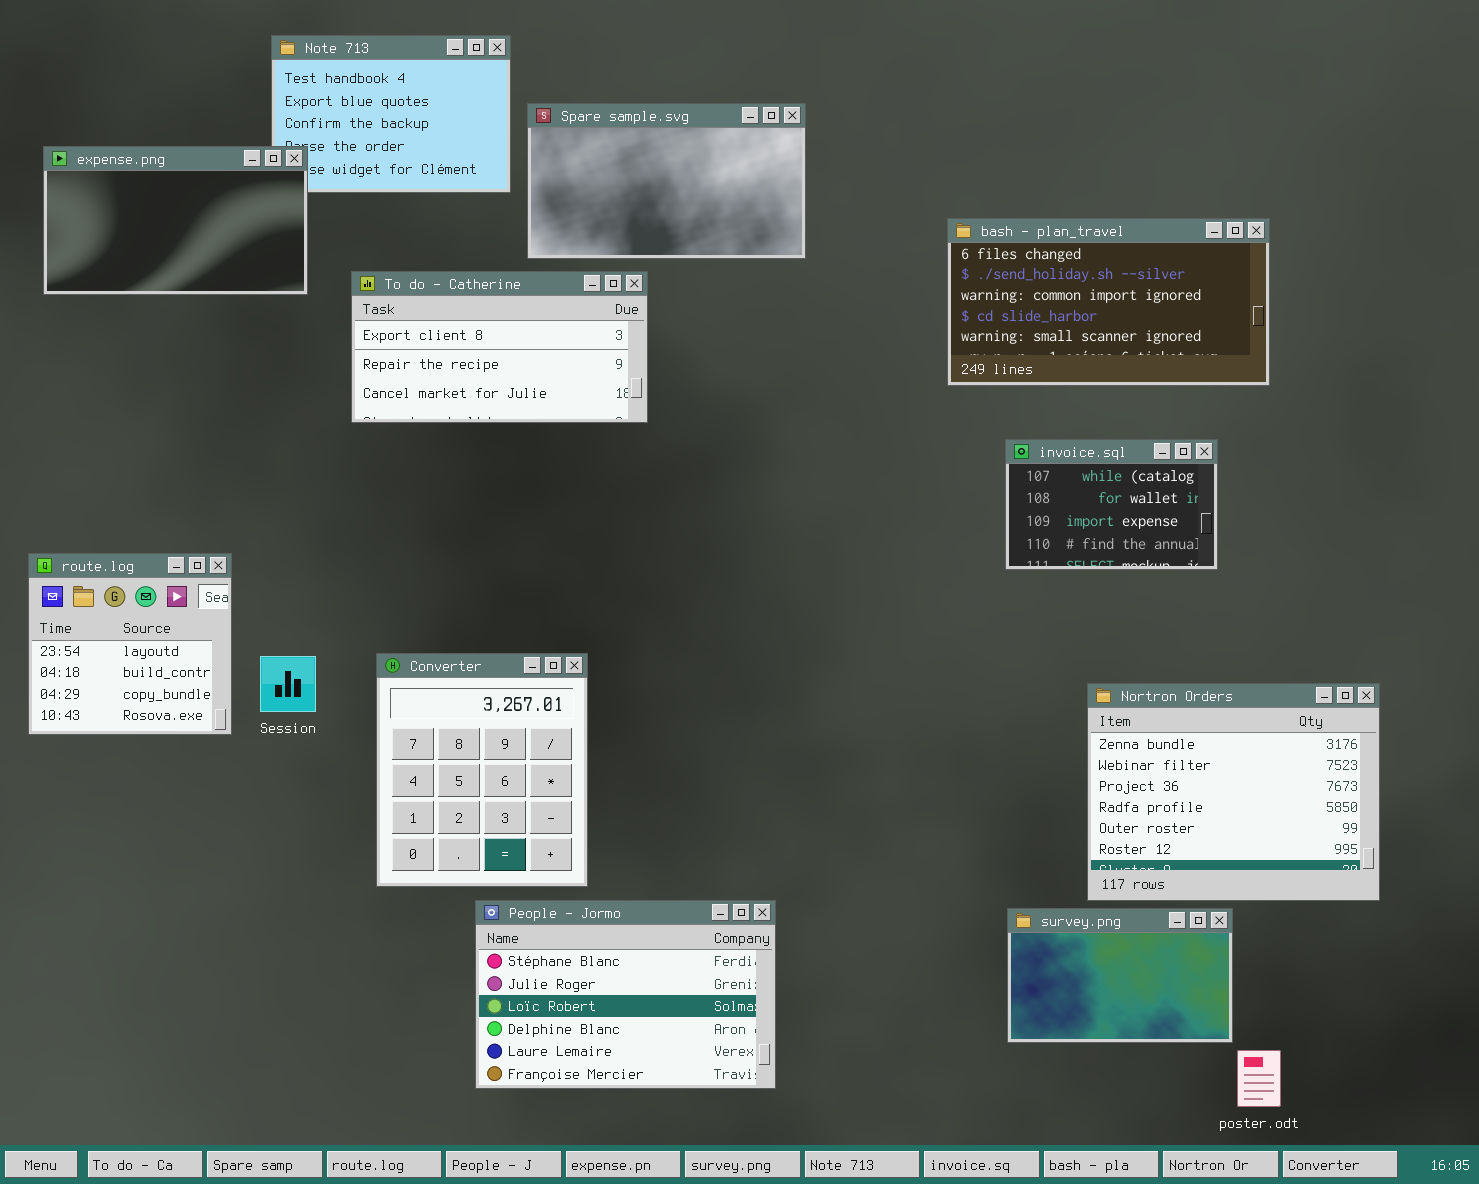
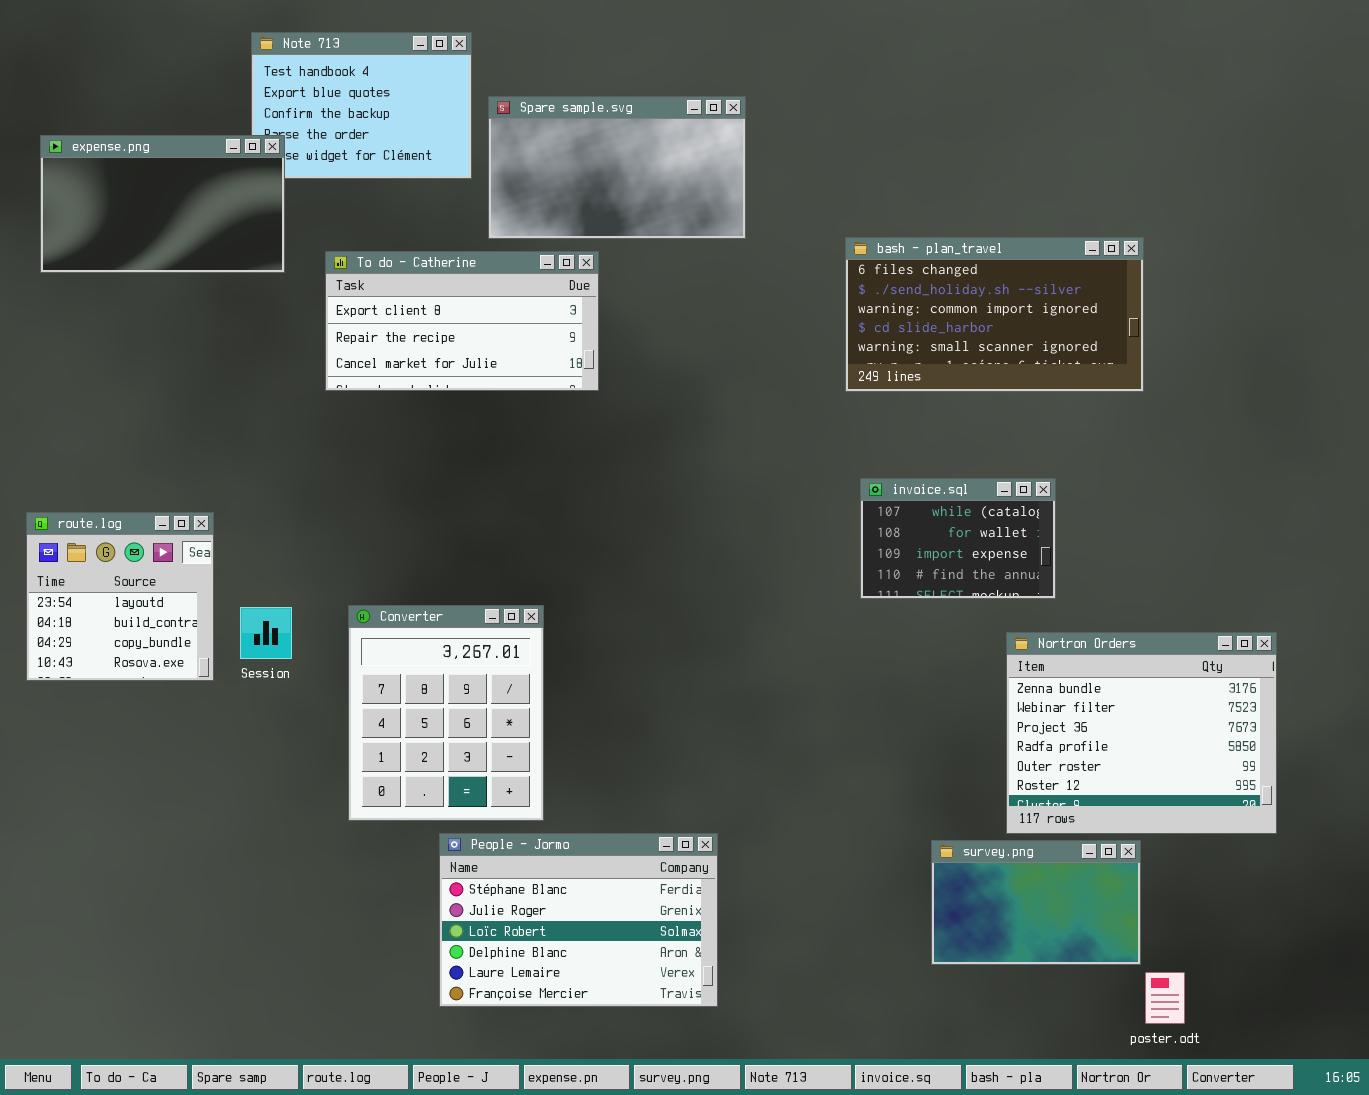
bash - plan_travel: [947,218,1270,386] -> [845,237,1144,392], moved
invoice.sql: [1005,439,1218,570] -> [860,478,1056,599], moved

